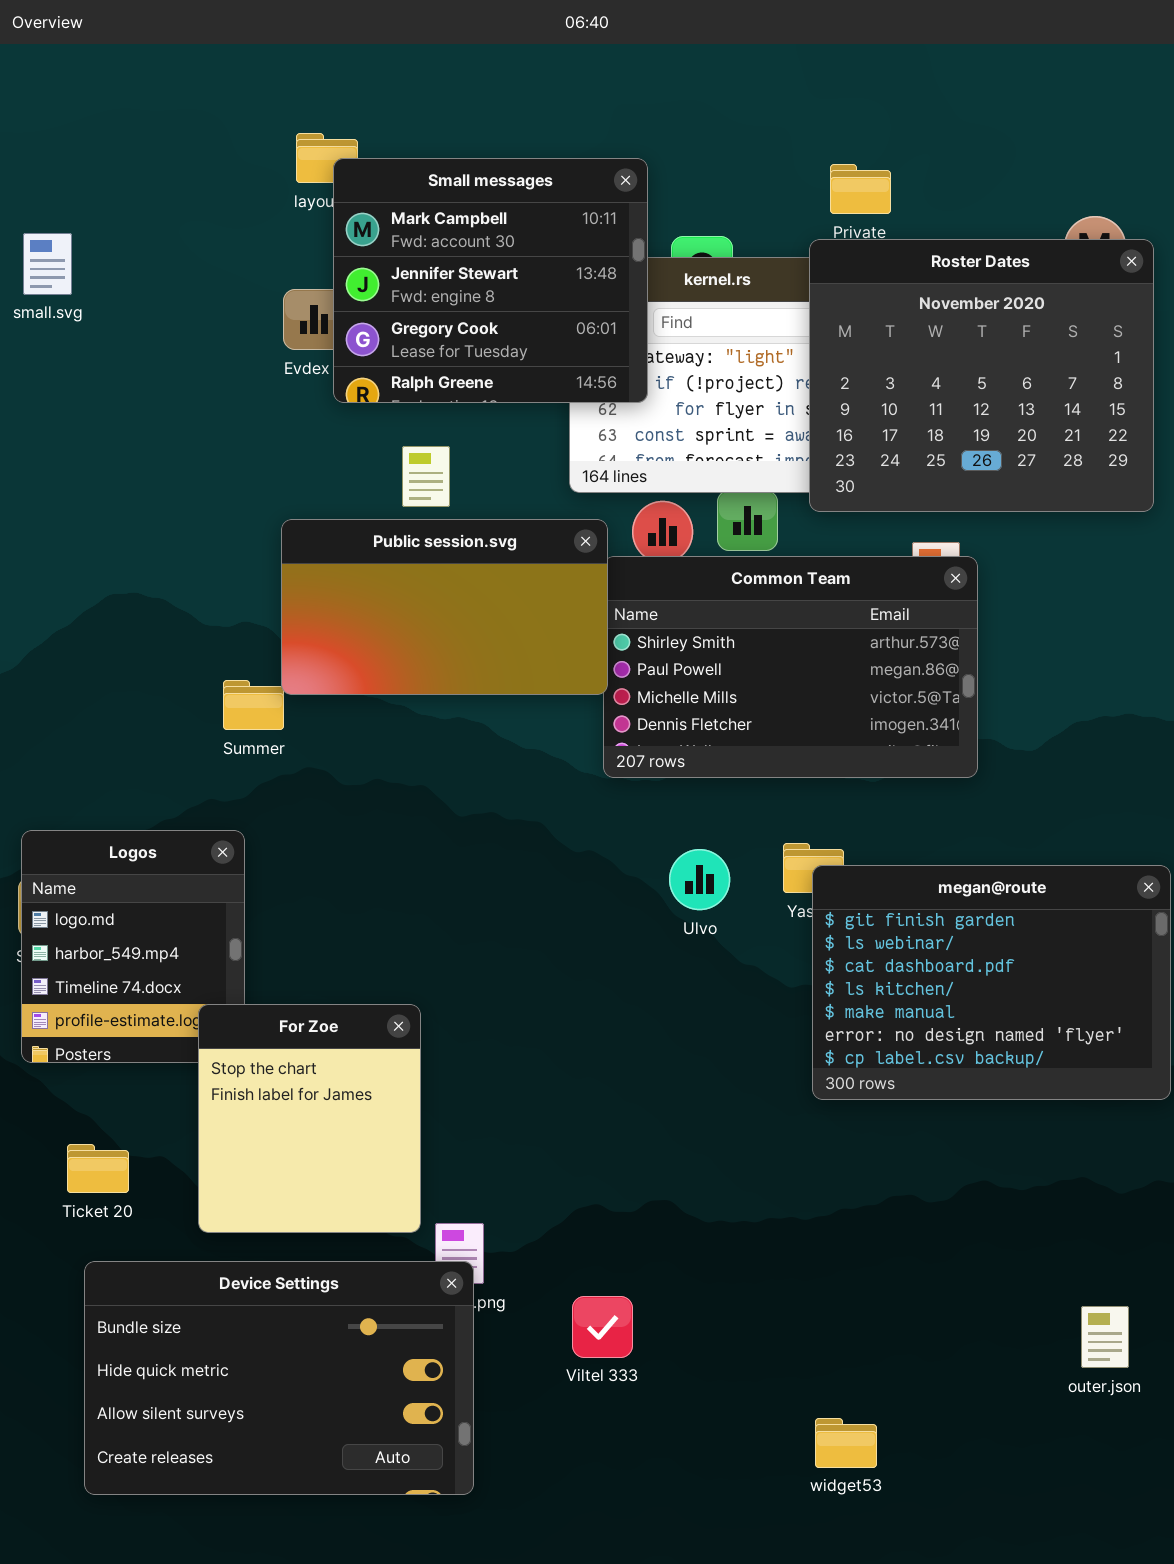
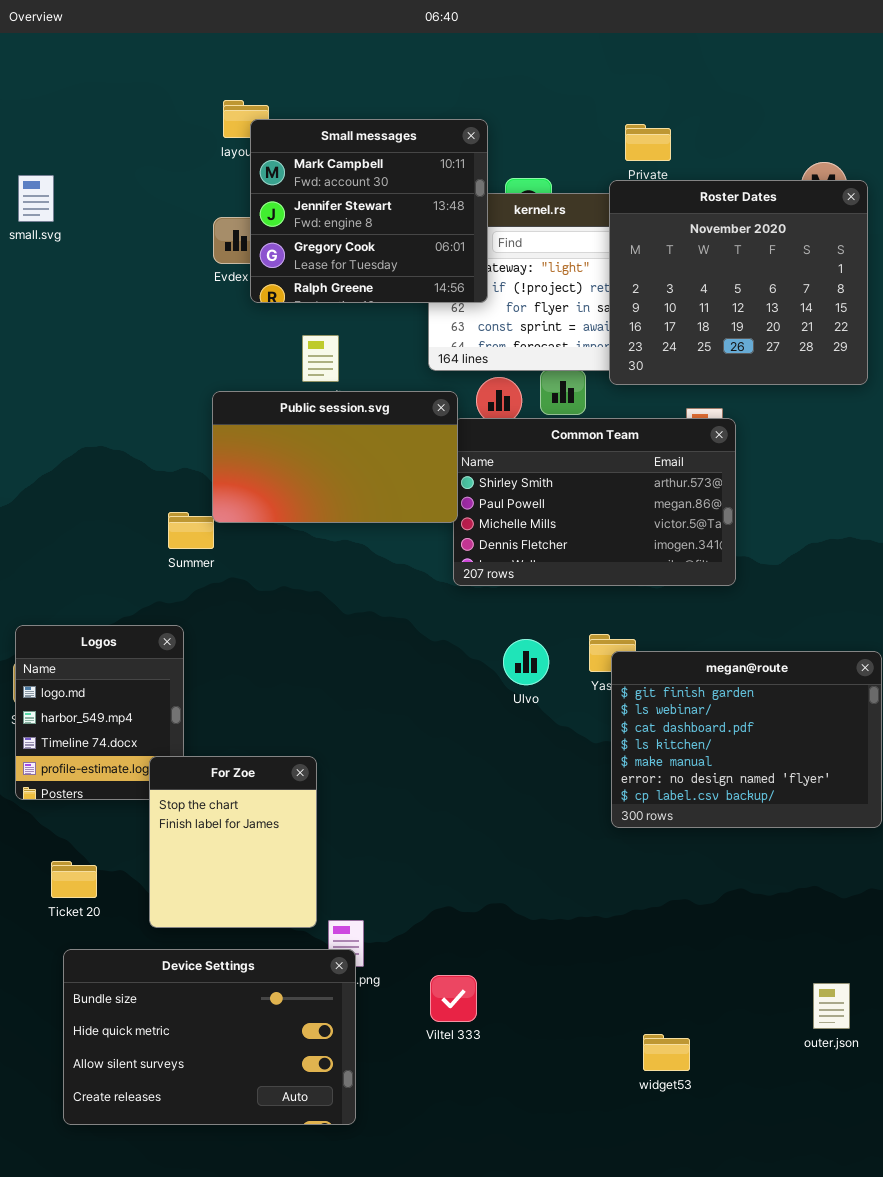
widget53: [815,1418,877,1468] -> [643,1034,690,1071], moved

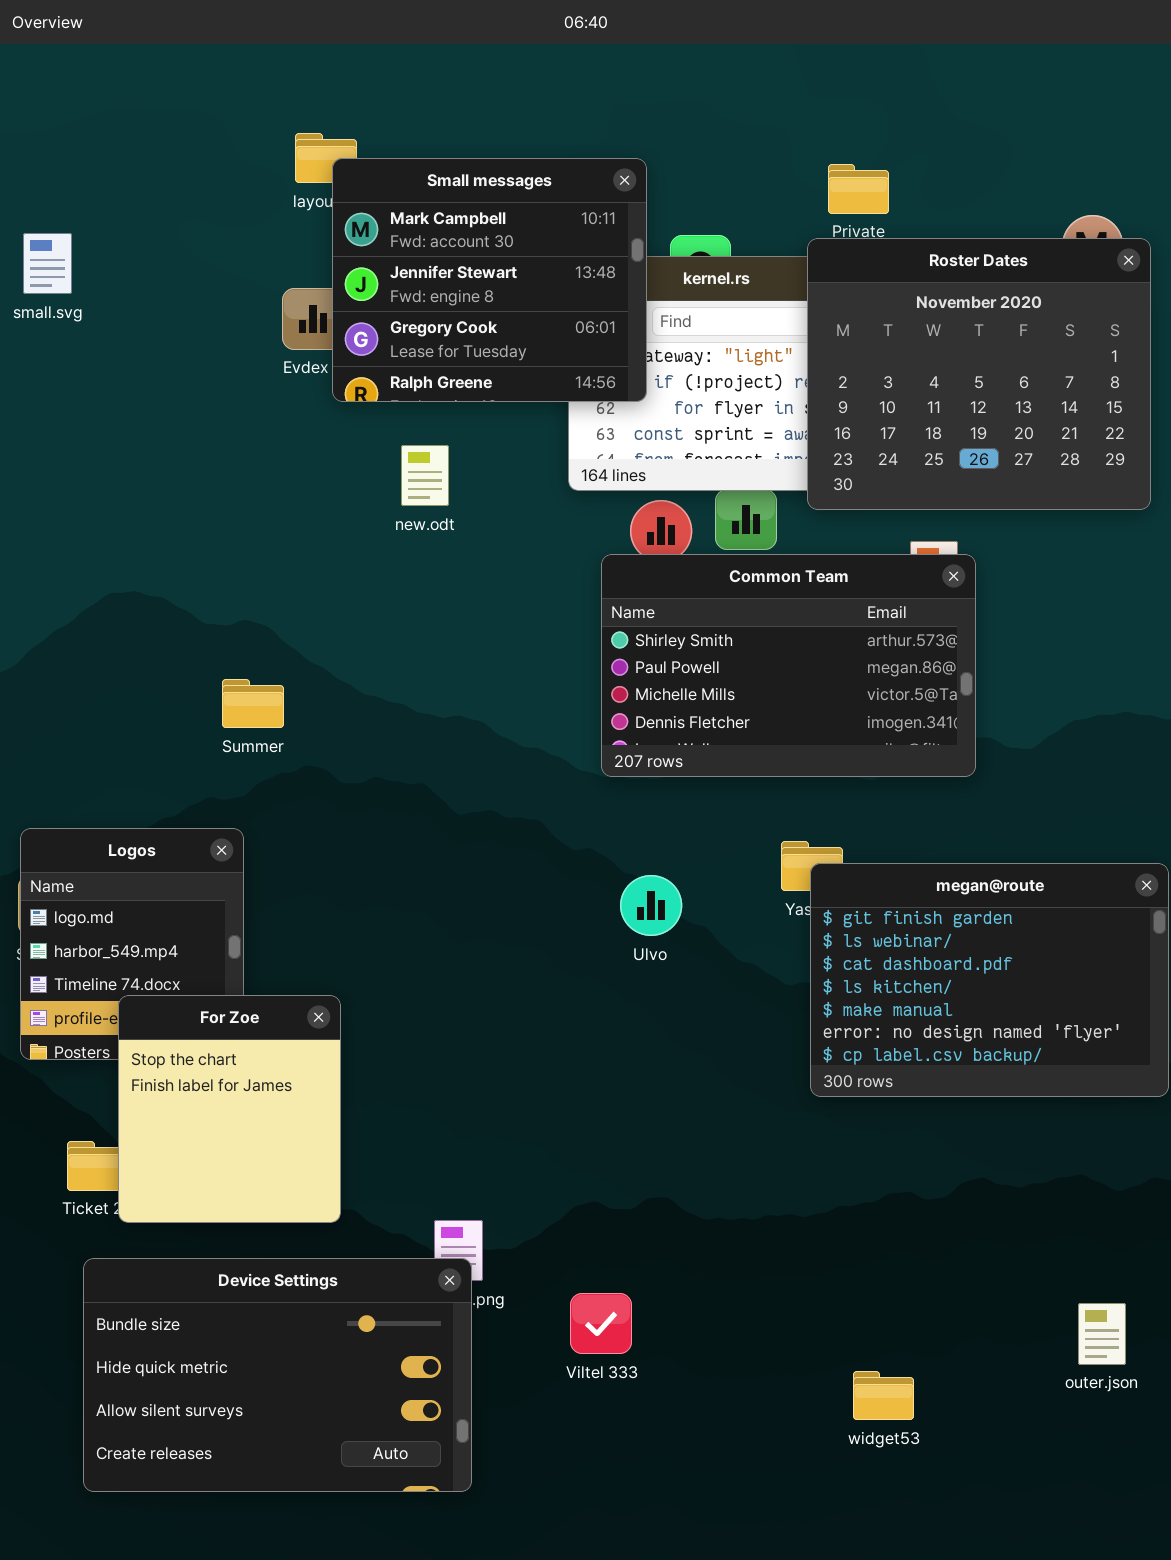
Public session.svg: [212,391,458,523] -> none, closed
Ulvo: [503,639,549,685] -> [620,875,682,936], moved
For Zoe: [149,756,317,928] -> [118,995,341,1223], moved

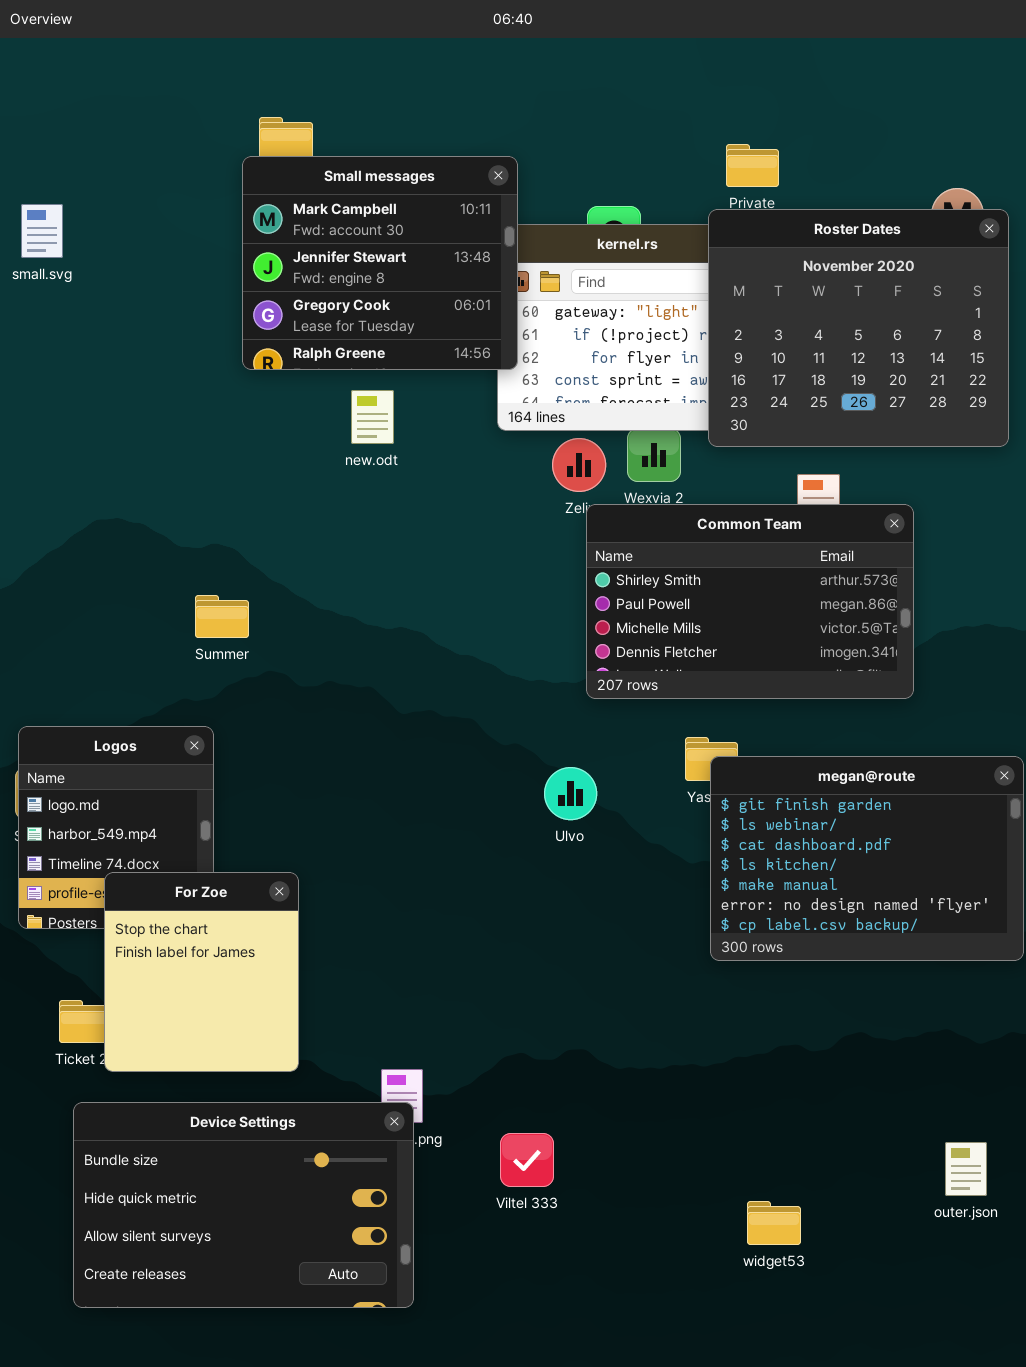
Small messages: [332,158,647,402] -> [242,156,518,370], moved
Common Team: [601,554,976,777] -> [586,504,914,699], moved

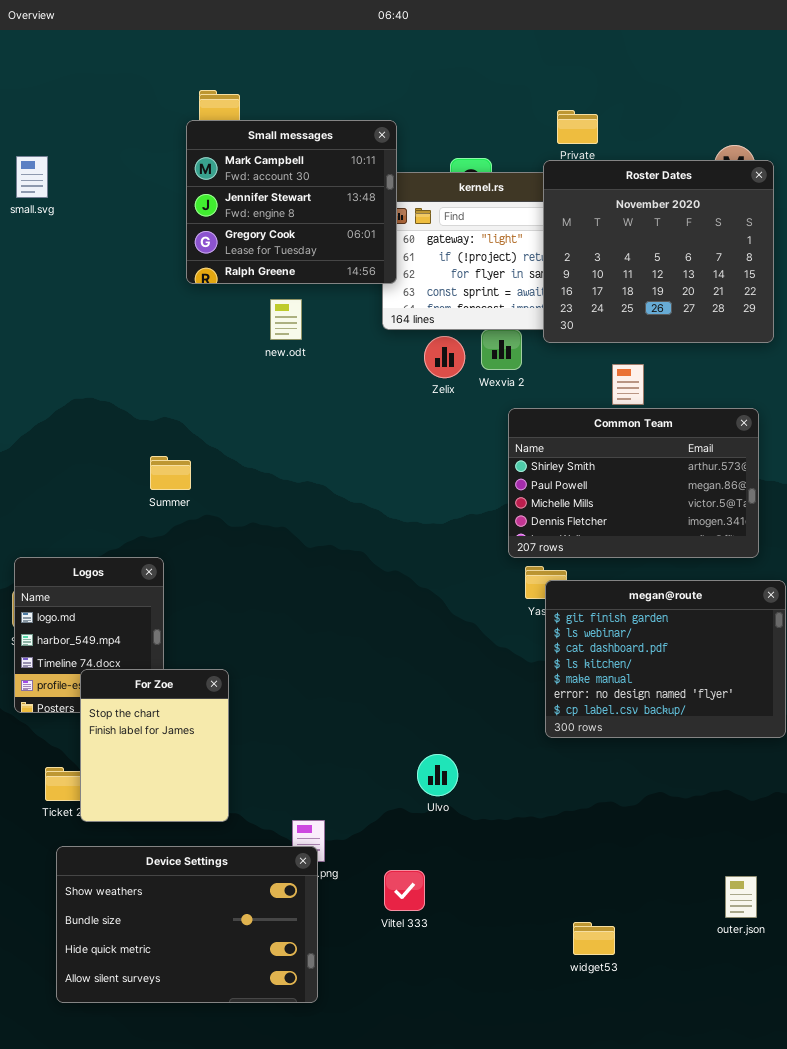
Common Team: [586,504,914,699] -> [508,408,759,558], moved
Ulvo: [544,767,597,820] -> [417,754,458,796], moved
Device Settings: [73,1102,414,1308] -> [56,846,318,1003], scrolled up 1 row

